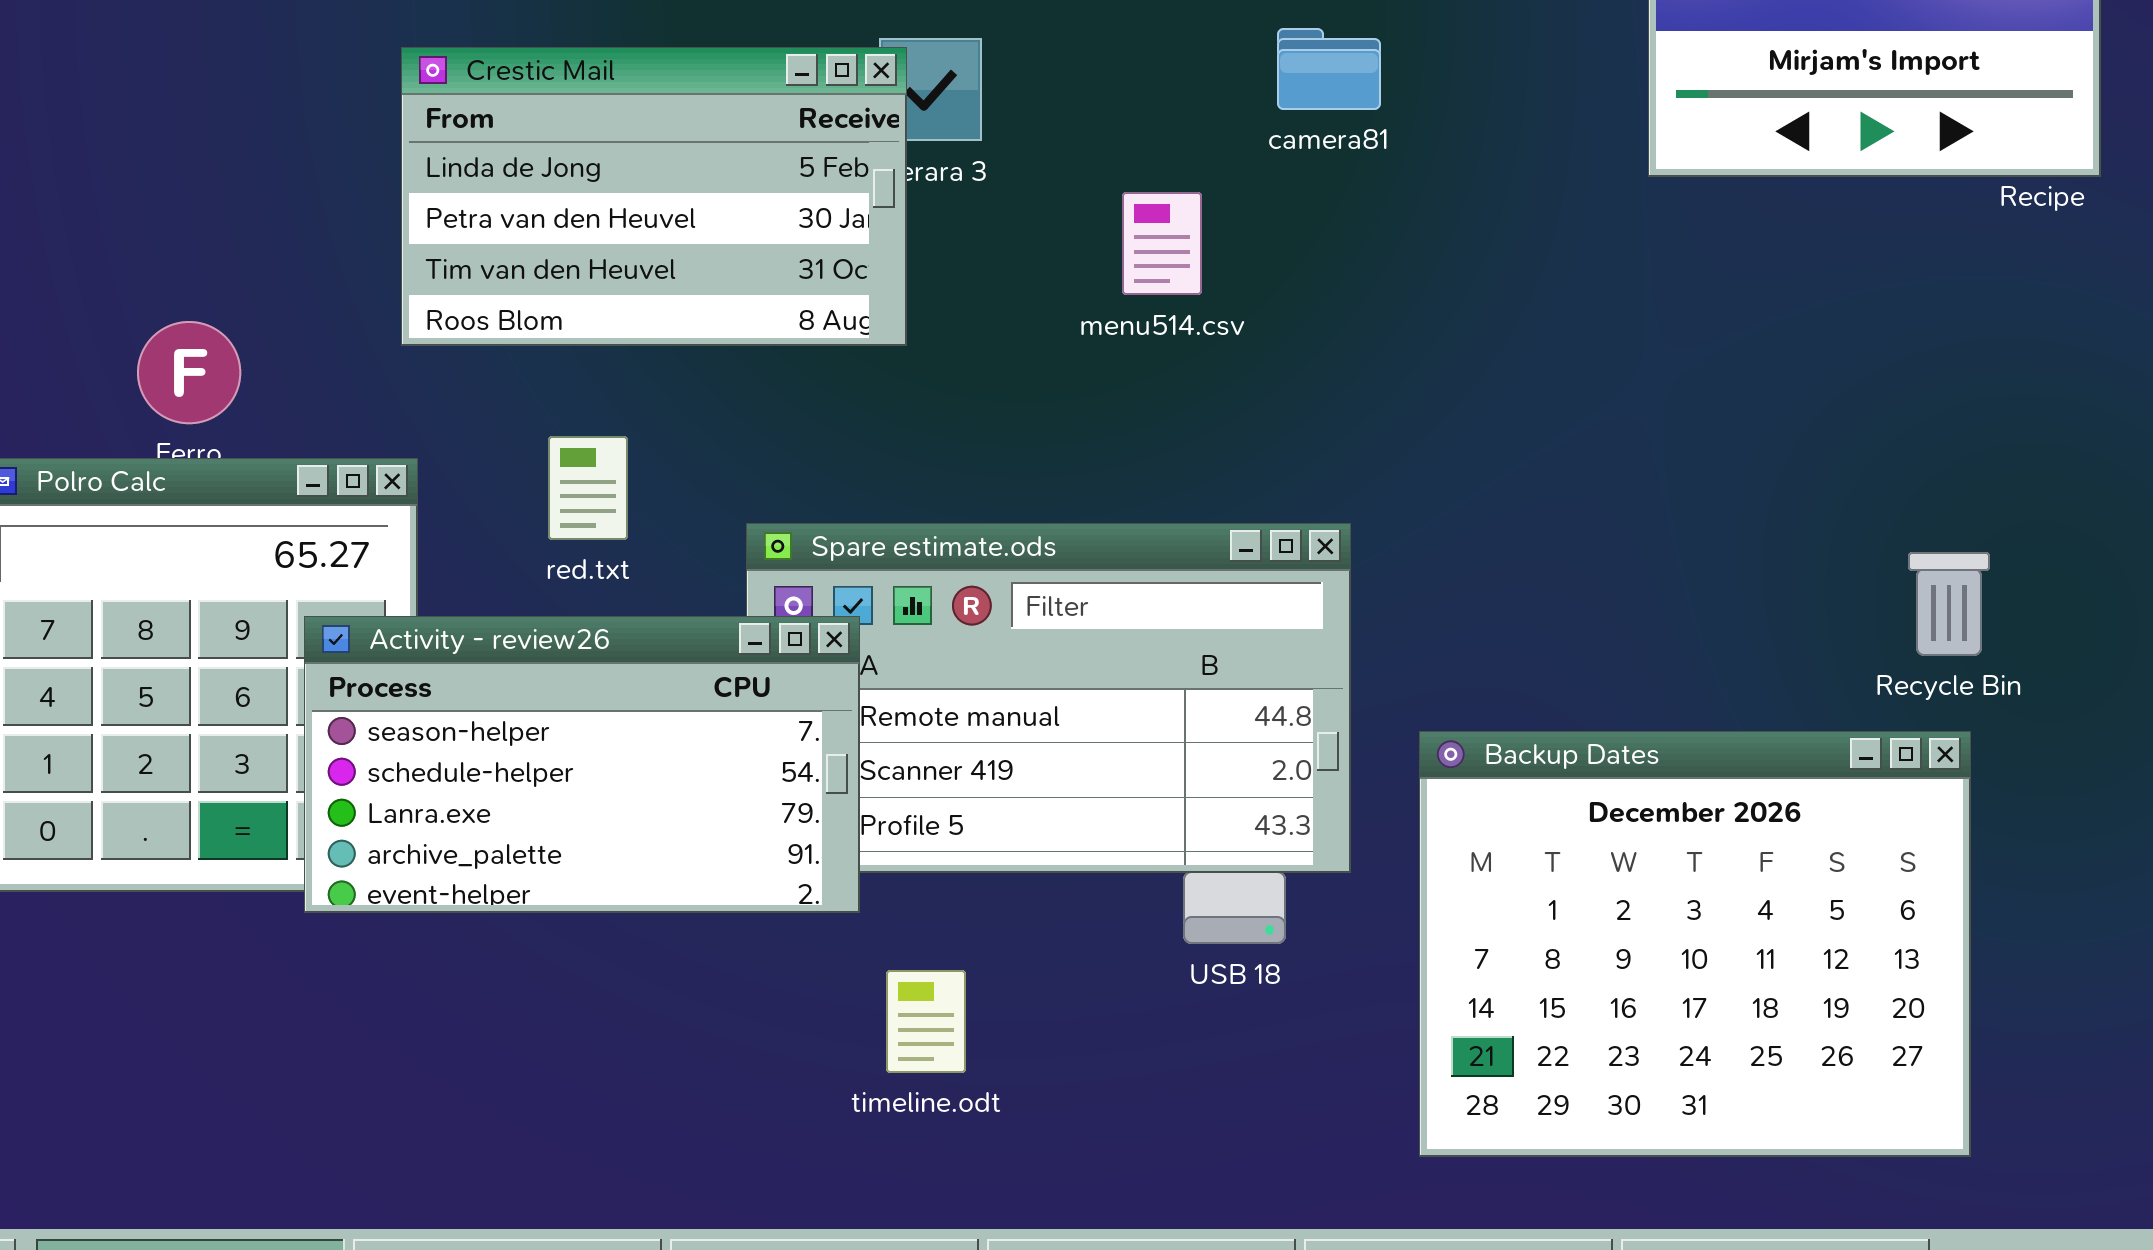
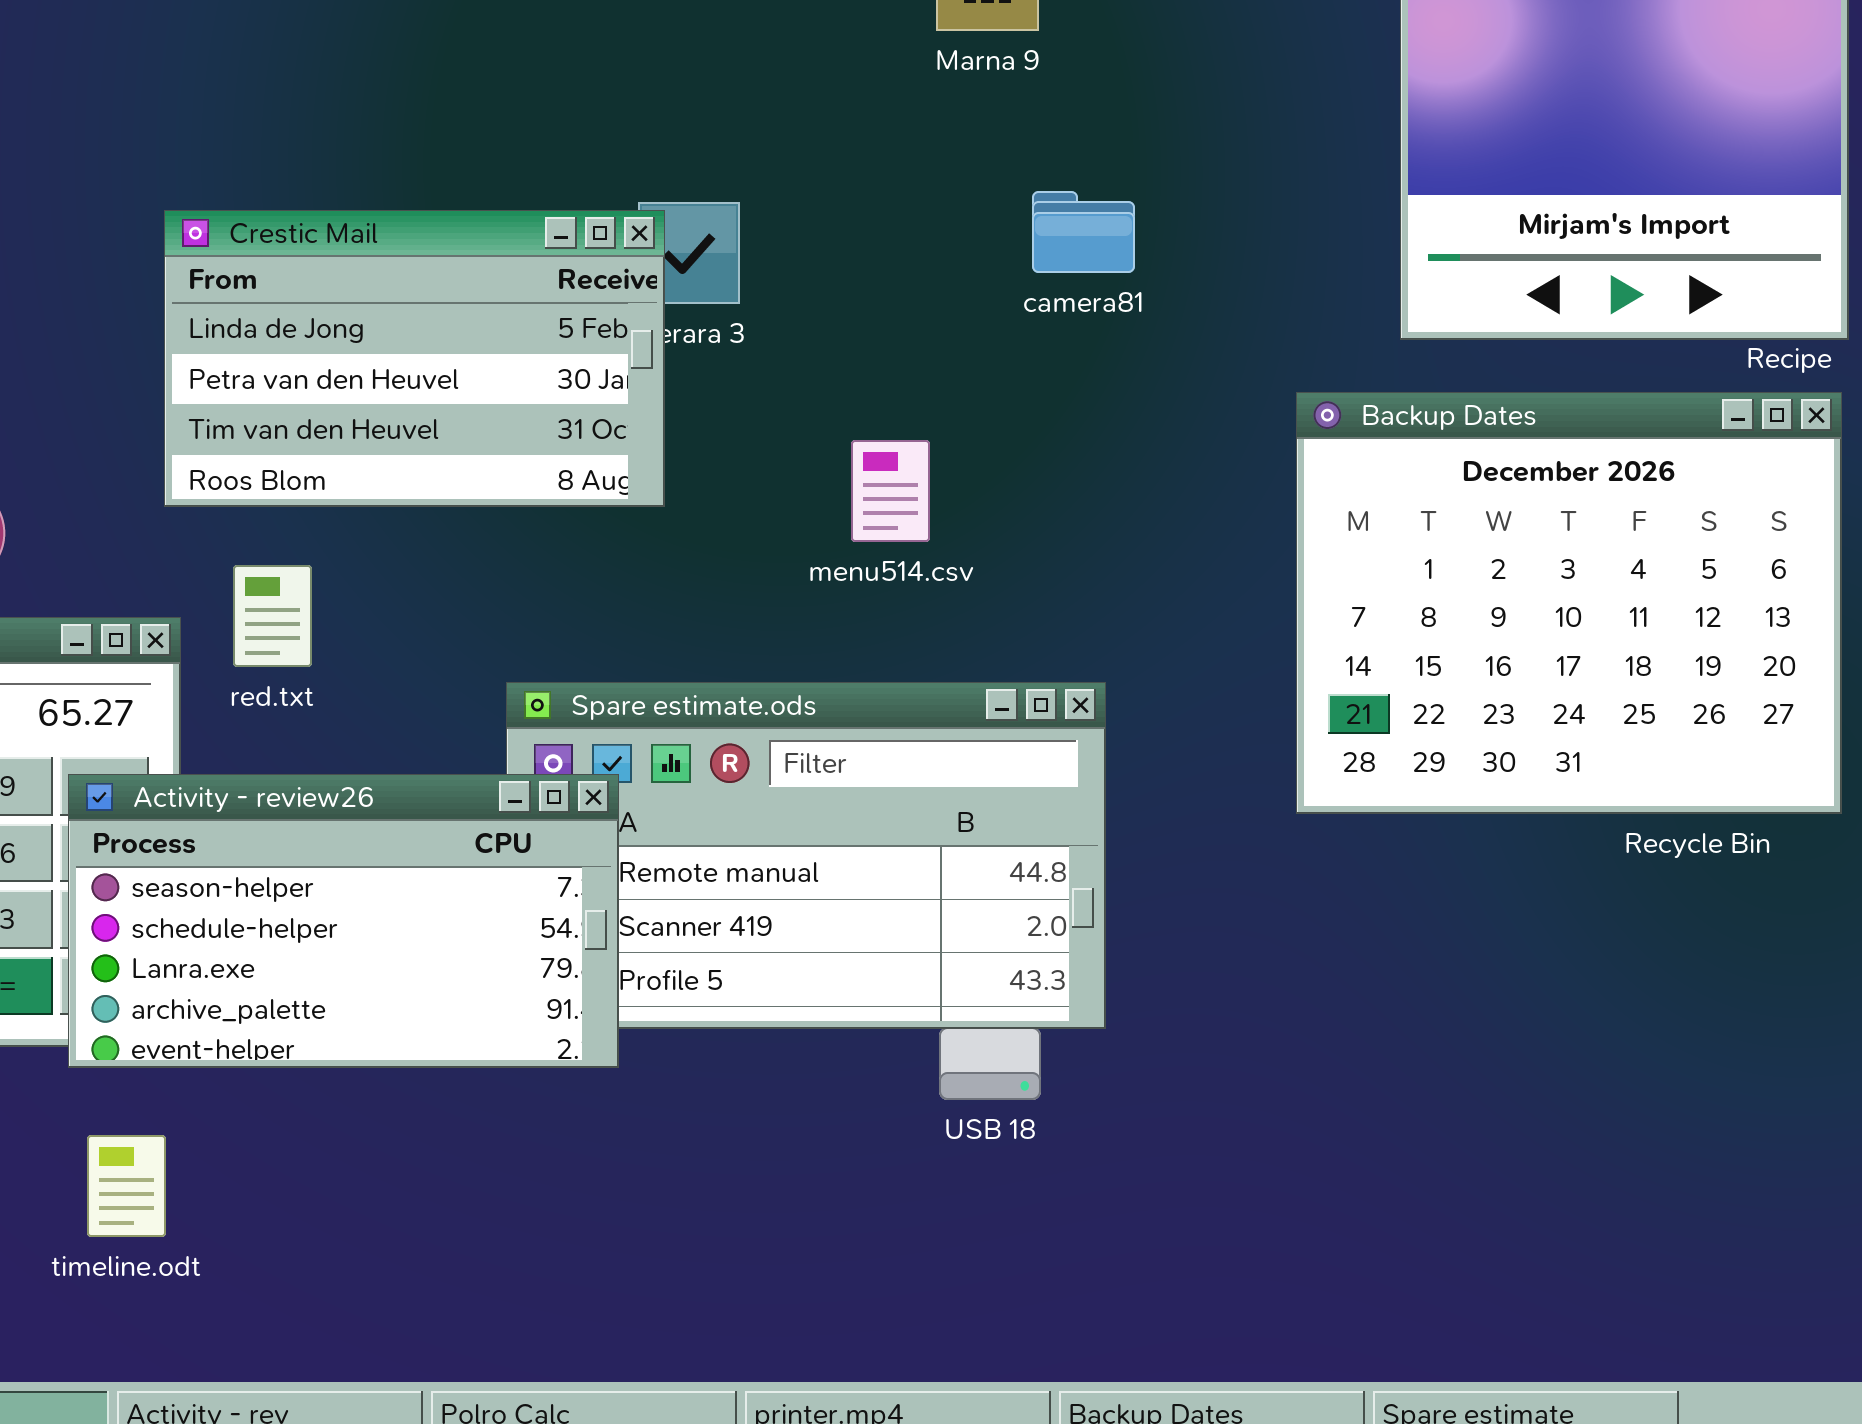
menu514.csv: [1122,192,1202,295] -> [851,440,930,542], moved
red.txt: [548,436,628,540] -> [233,565,312,667], moved
Backup Dates: [1419,731,1971,1157] -> [1296,392,1842,814], moved
timeline.odt: [886,970,966,1073] -> [87,1135,166,1237], moved

